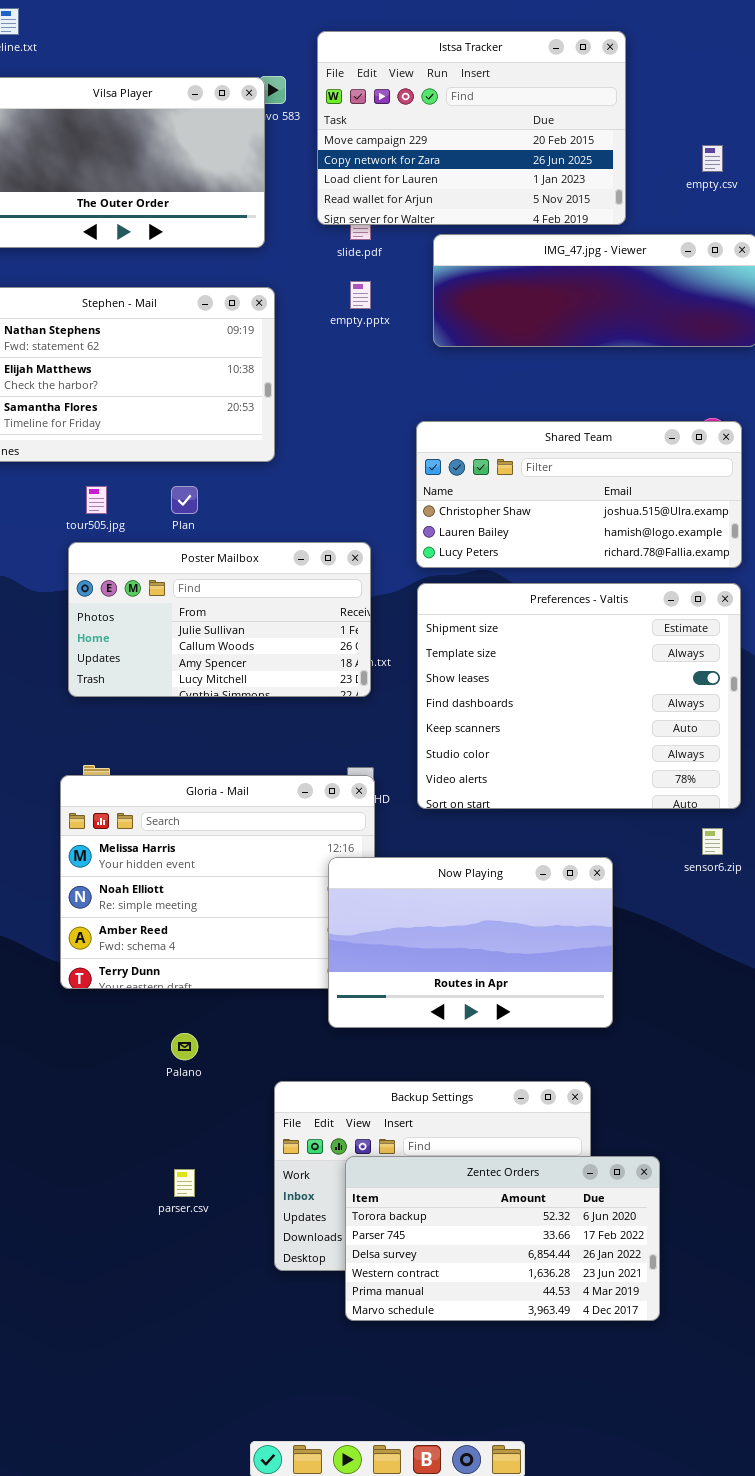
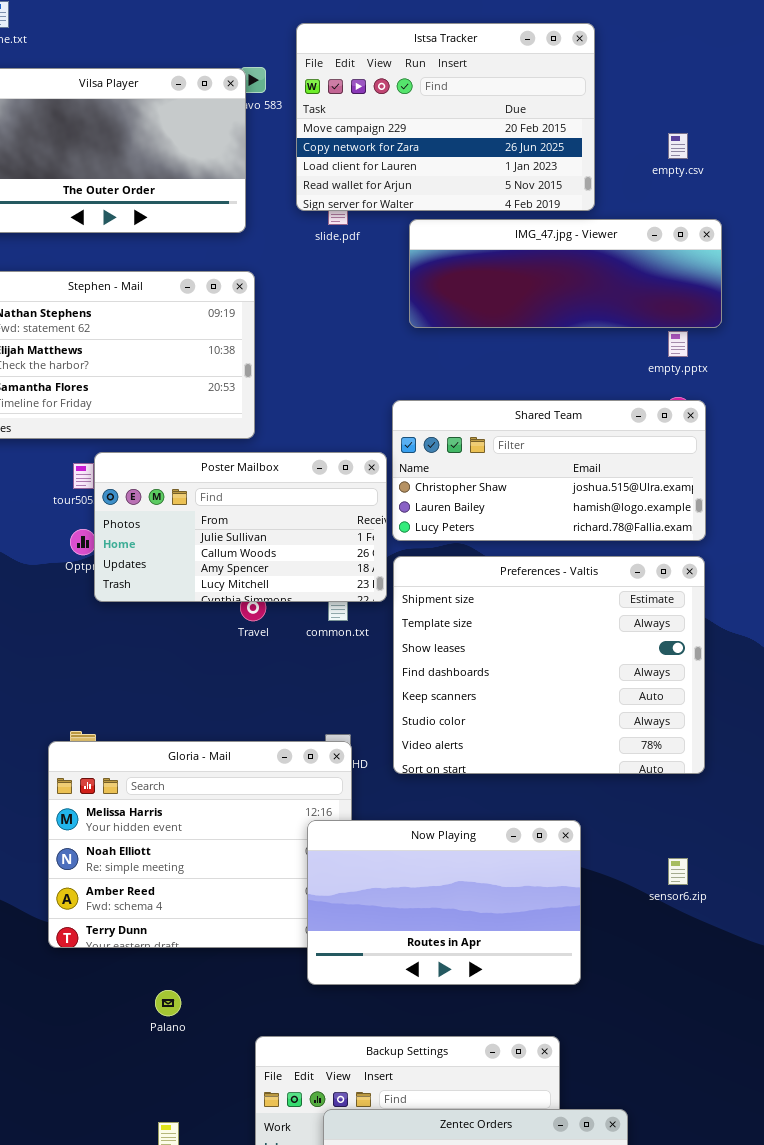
empty.pptx: [350,281,371,309] -> [668,331,688,357], moved
Poster Mailbox: [68,542,371,697] -> [94,452,387,602], moved
sensor6.zip: [702,828,723,855] -> [668,858,688,885], moved

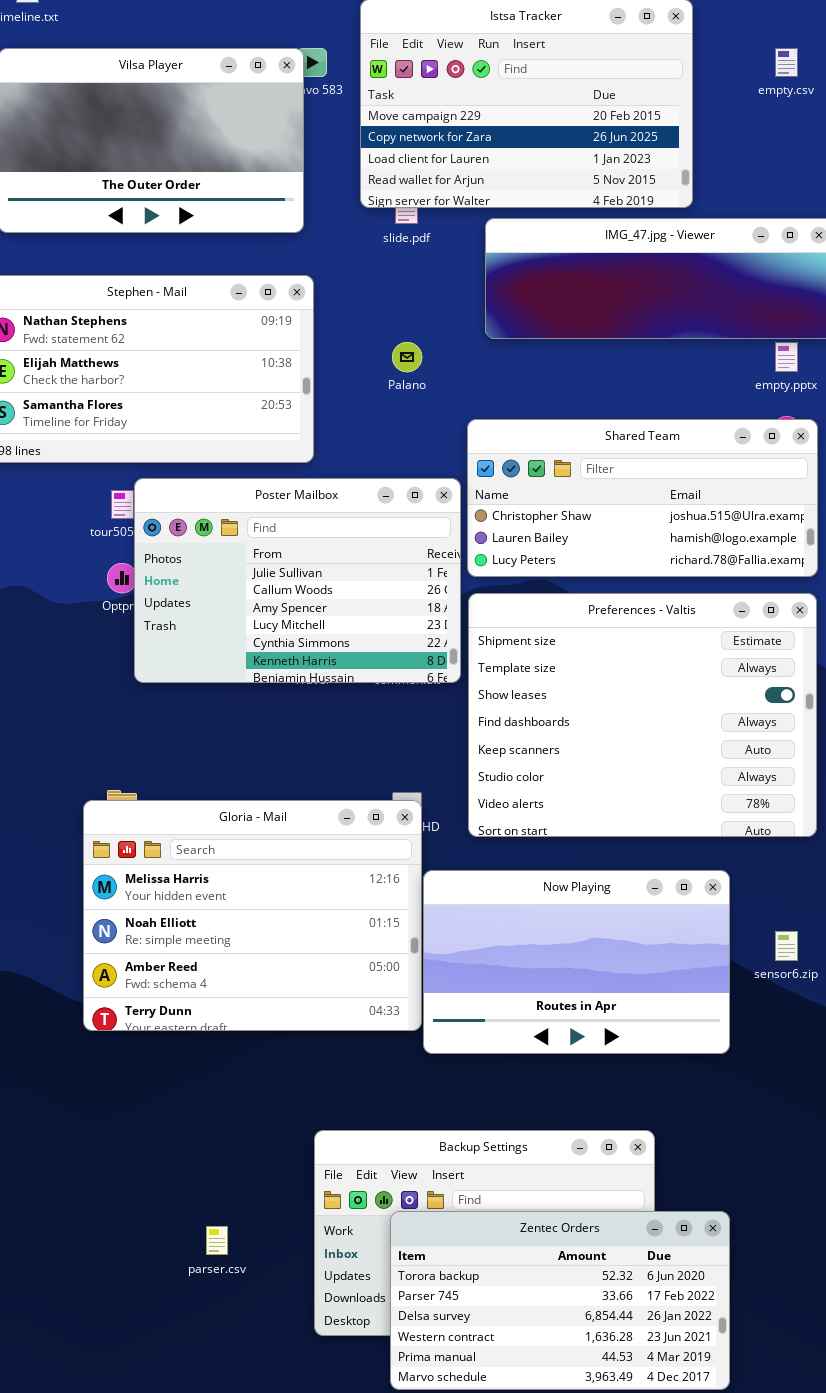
empty.csv: [668,133,688,159] -> [775,48,798,77], moved
Poster Mailbox: [94,452,387,602] -> [134,478,461,683], resized
Now Playing: [307,820,581,985] -> [423,870,730,1054], moved
Palano: [155,990,181,1016] -> [392,342,422,372], moved

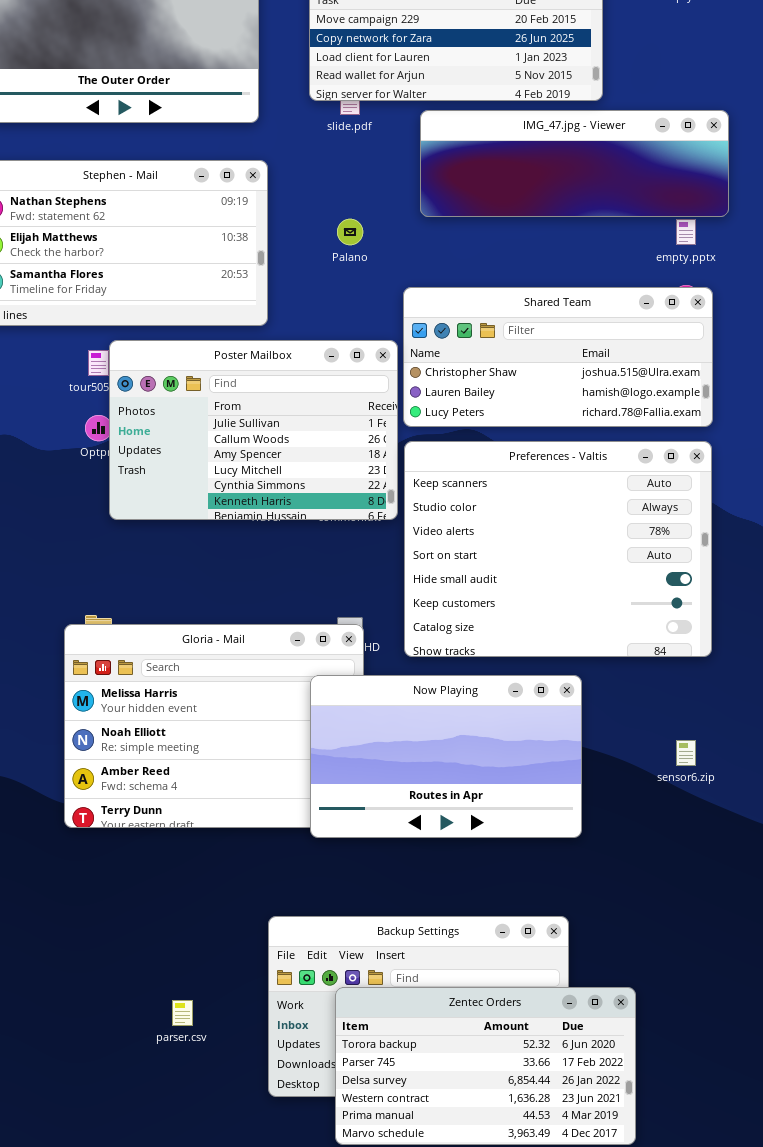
Preferences - Valtis: [468,593,817,837] -> [404,441,712,657], scrolled down 4 rows
Now Playing: [423,870,730,1054] -> [310,675,582,838], moved

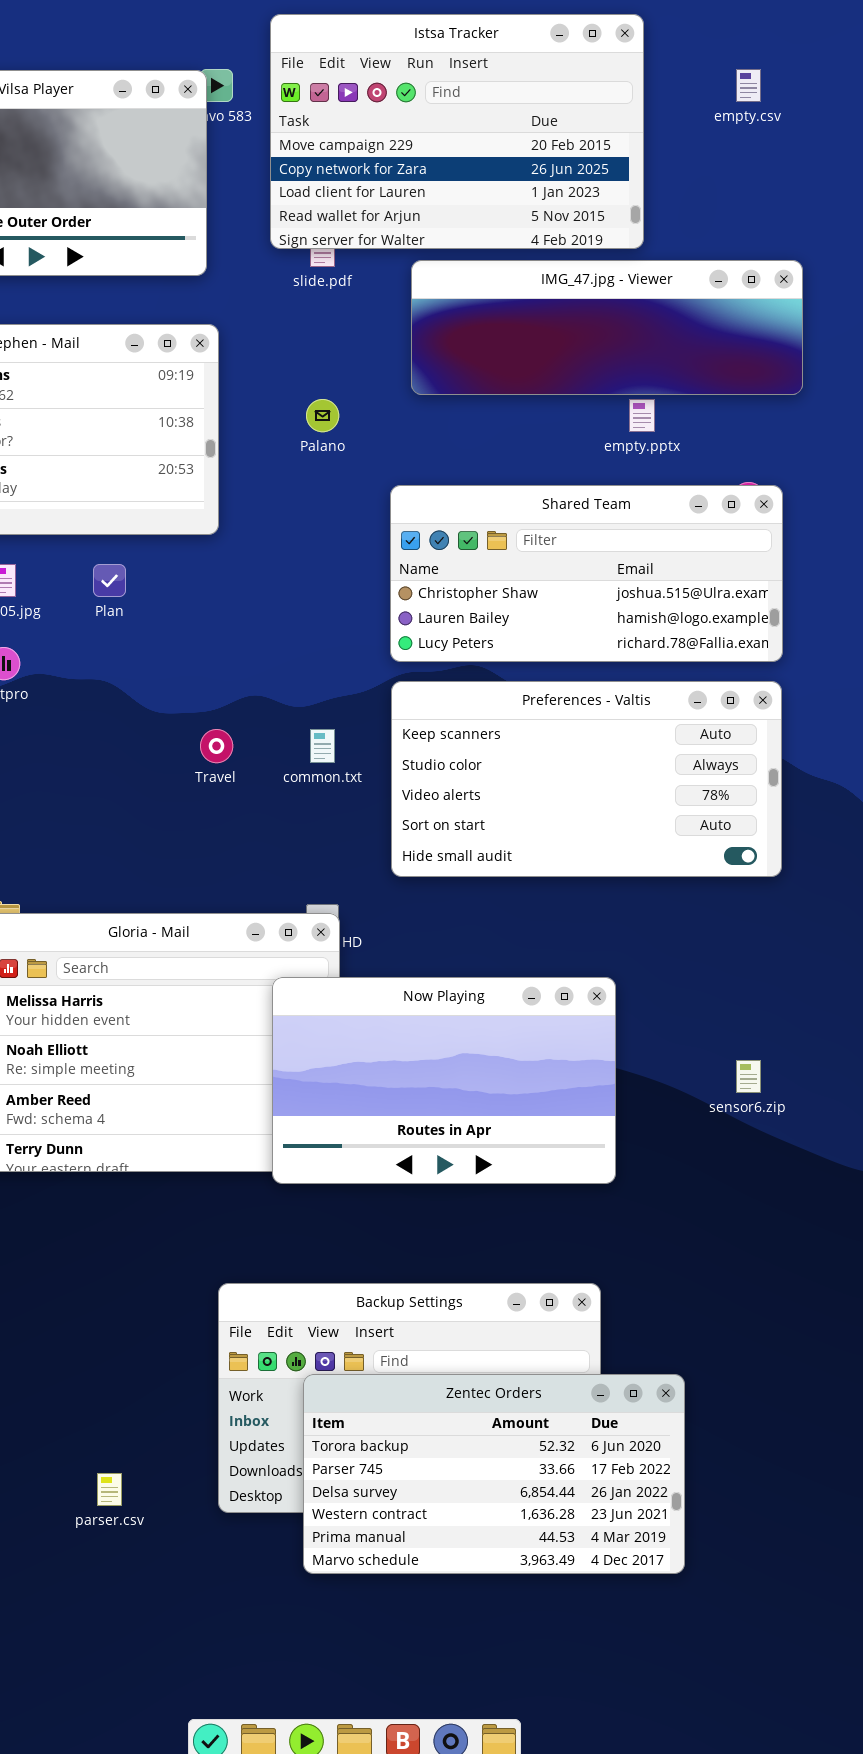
empty.pptx: [676,219,696,245] -> [629,399,655,432], moved
Poster Mailbox: [109,340,398,520] -> none, closed
Preferences - Valtis: [404,441,712,657] -> [391,681,782,877], resized
parser.csv: [172,1000,193,1026] -> [97,1473,122,1506], moved

